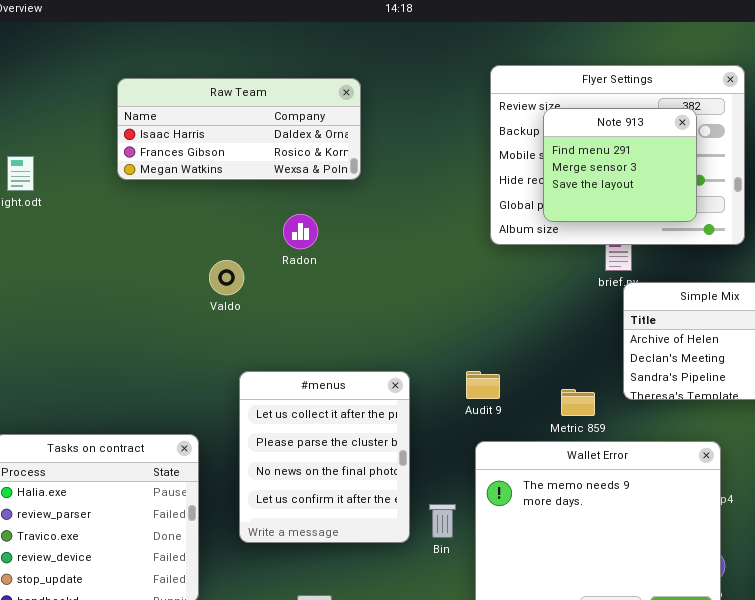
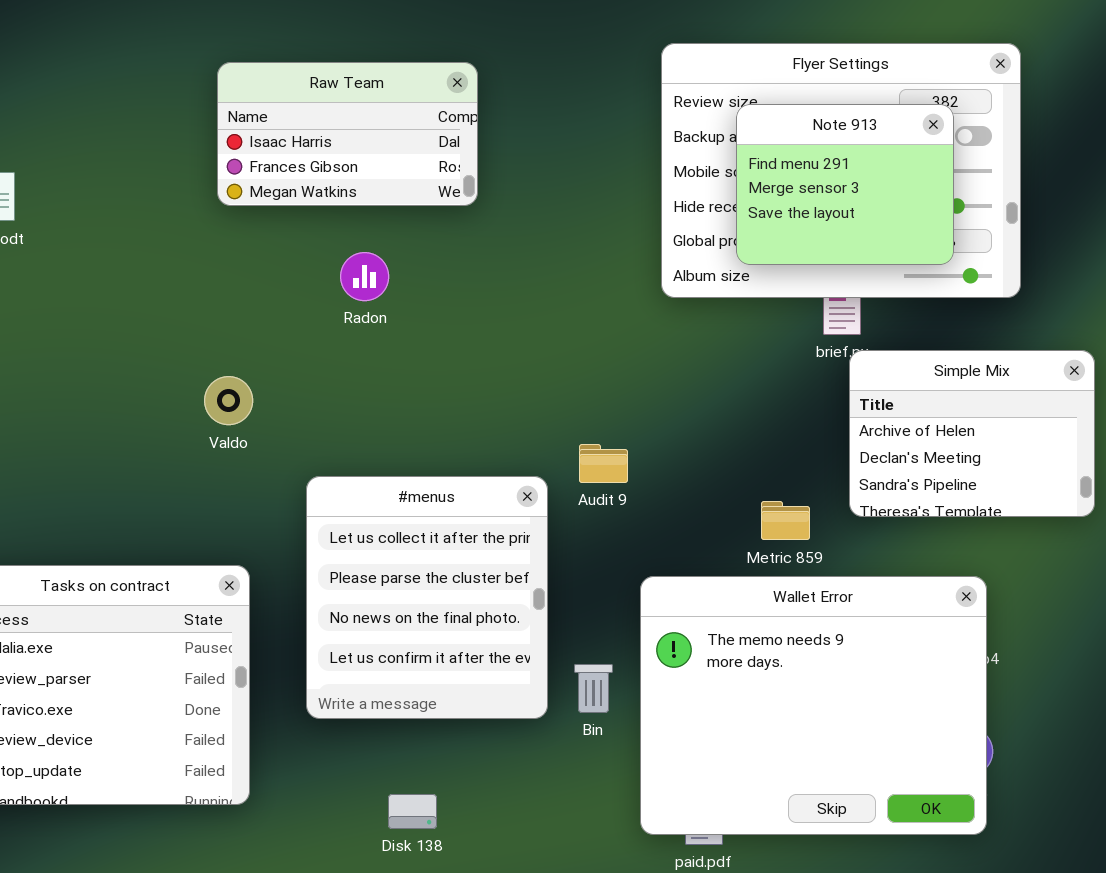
Raw Team: [117,78,361,180] -> [217,62,478,206], resized
Radon: [283,214,318,249] -> [340,252,389,301], moved
Valdo: [209,260,244,295] -> [204,376,253,425], moved
Audit 9: [466,371,500,399] -> [579,444,628,483], moved

